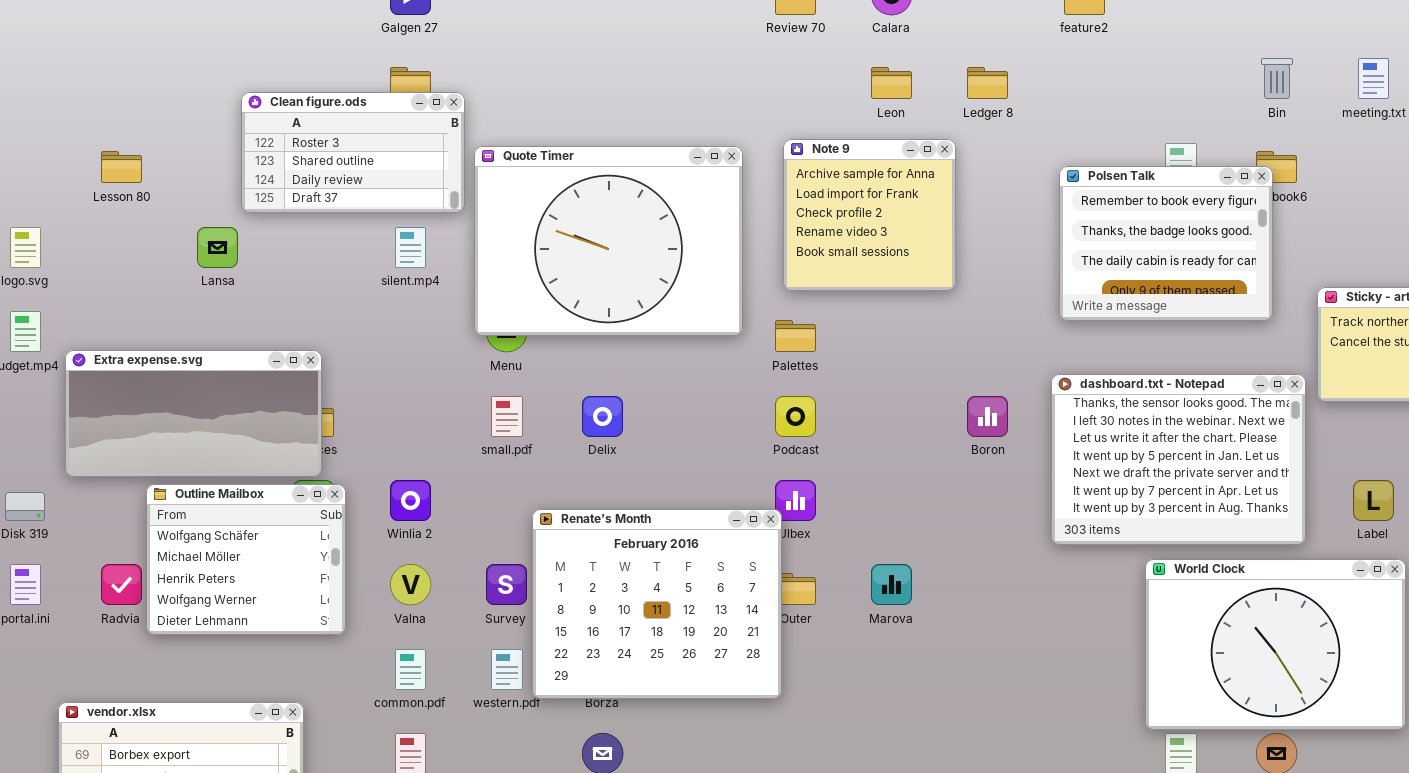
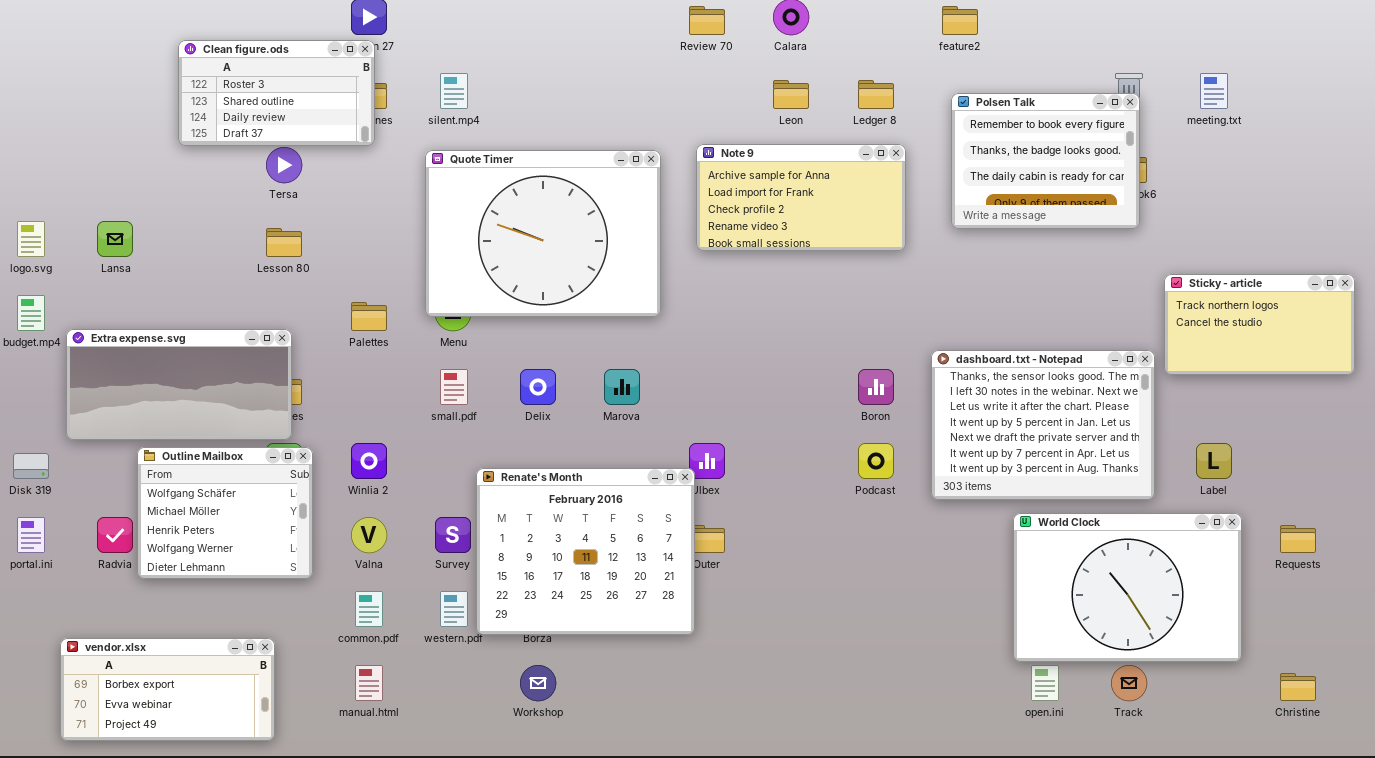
Clean figure.ods: [241,92,465,213] -> [178,40,375,146], moved
Note 9: [783,139,956,291] -> [696,144,906,251], resized
Lesson 80: [101,151,142,183] -> [266,228,302,257], moved
Polsen Talk: [1059,166,1273,321] -> [951,93,1140,229], moved
Lansa: [197,227,238,268] -> [97,221,133,257], moved
silent.mp4: [395,227,426,268] -> [440,73,468,109], moved
Palettes: [775,320,816,352] -> [351,302,387,331], moved
Podcast: [775,396,816,437] -> [858,443,894,479], moved
Marova: [871,564,912,605] -> [604,369,640,405], moved

